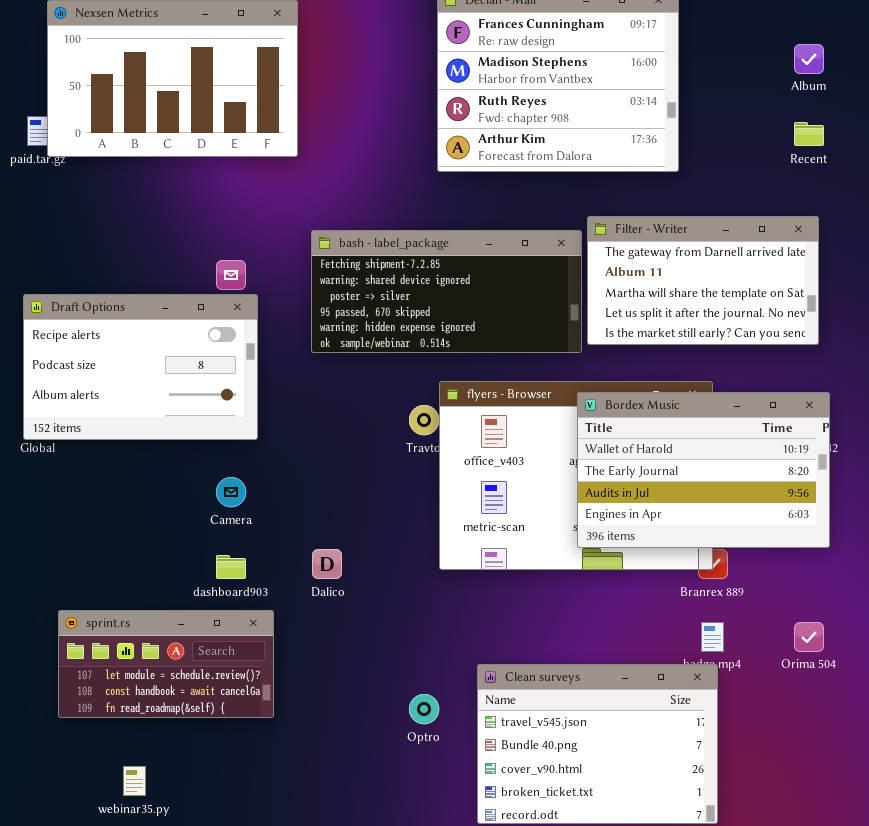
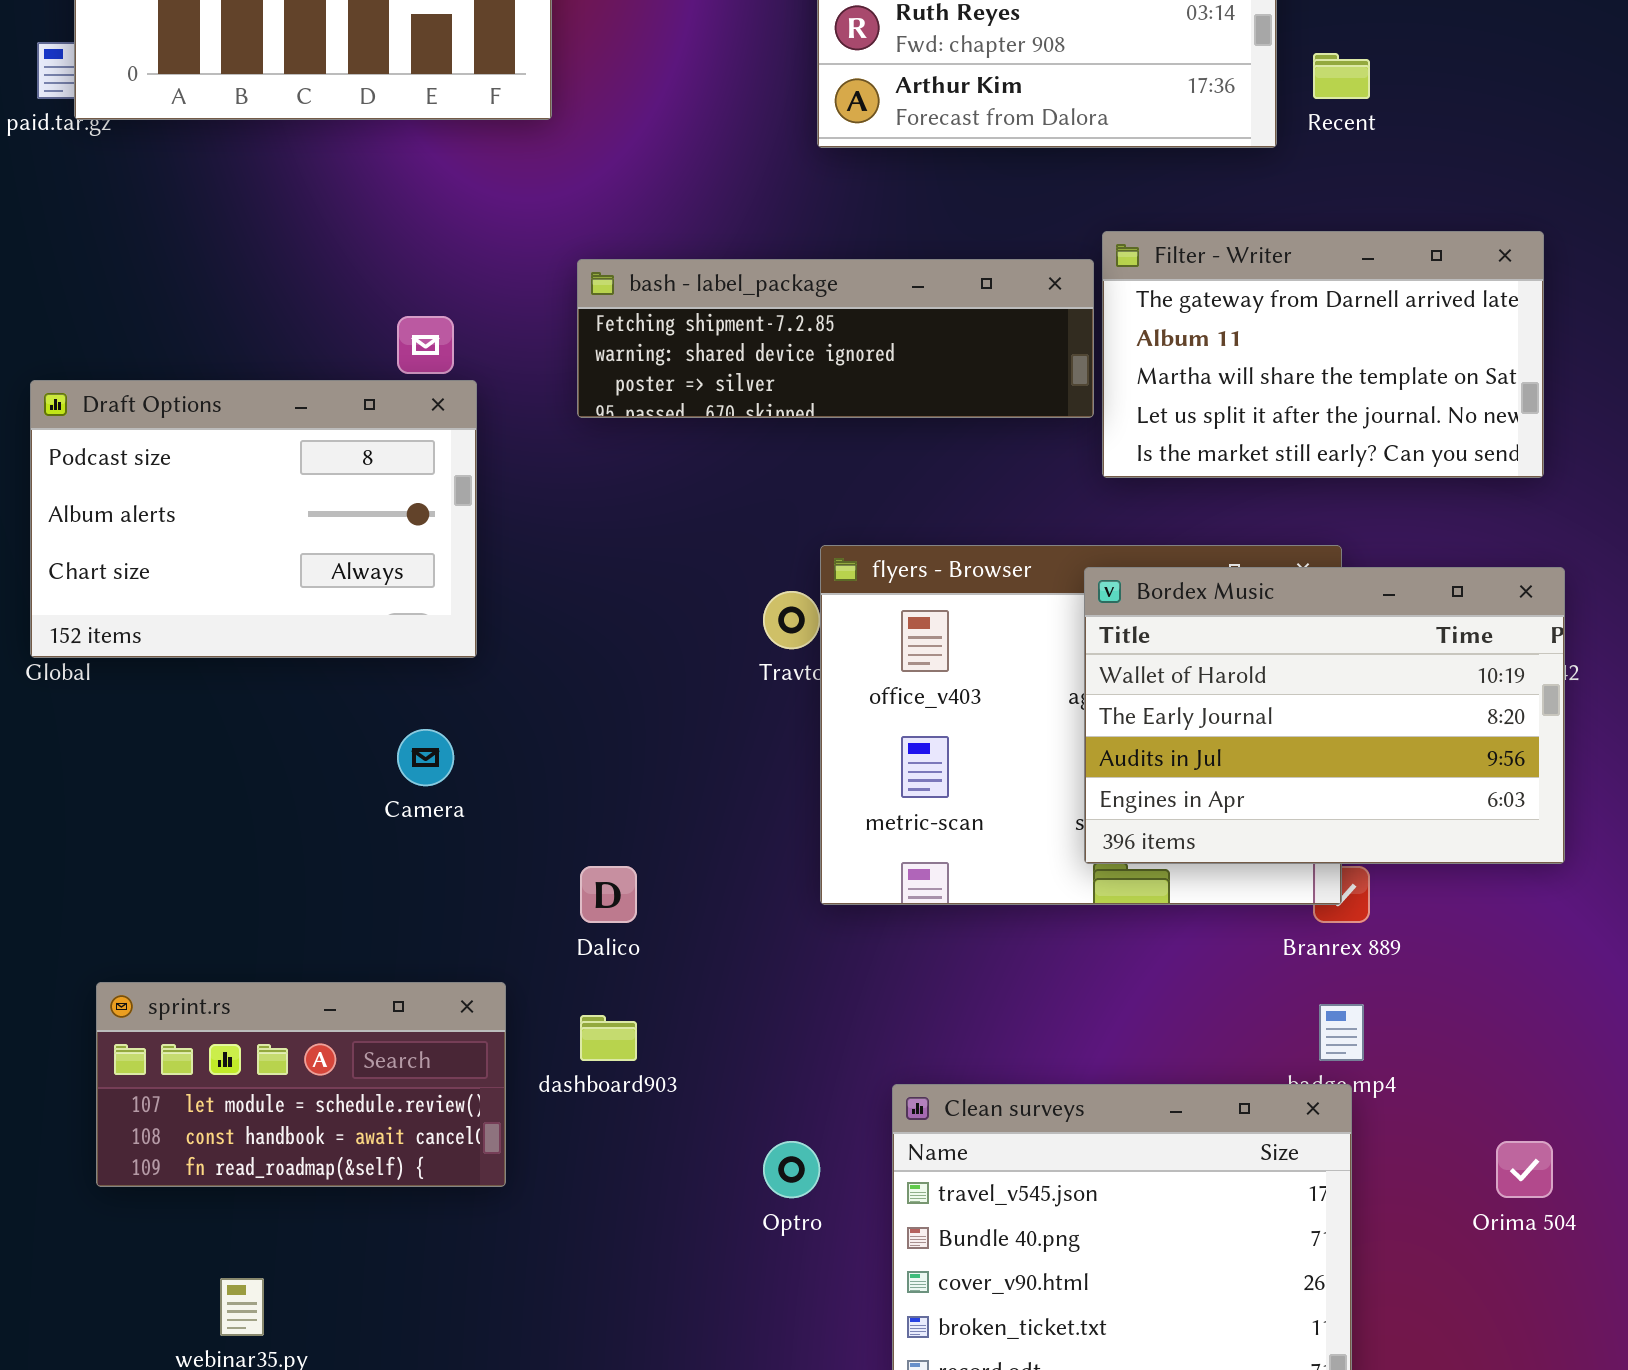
Recent: [794,122,824,146] -> [1313,53,1370,99], moved
bash - label_package: [311,230,582,353] -> [577,259,1094,418], resized
Draft Options: [23,294,258,440] -> [30,380,477,658], scrolled down 1 row
dashboard903: [216,555,246,579] -> [580,1015,637,1061], moved
Orima 504: [794,622,824,652] -> [1496,1141,1553,1198], moved

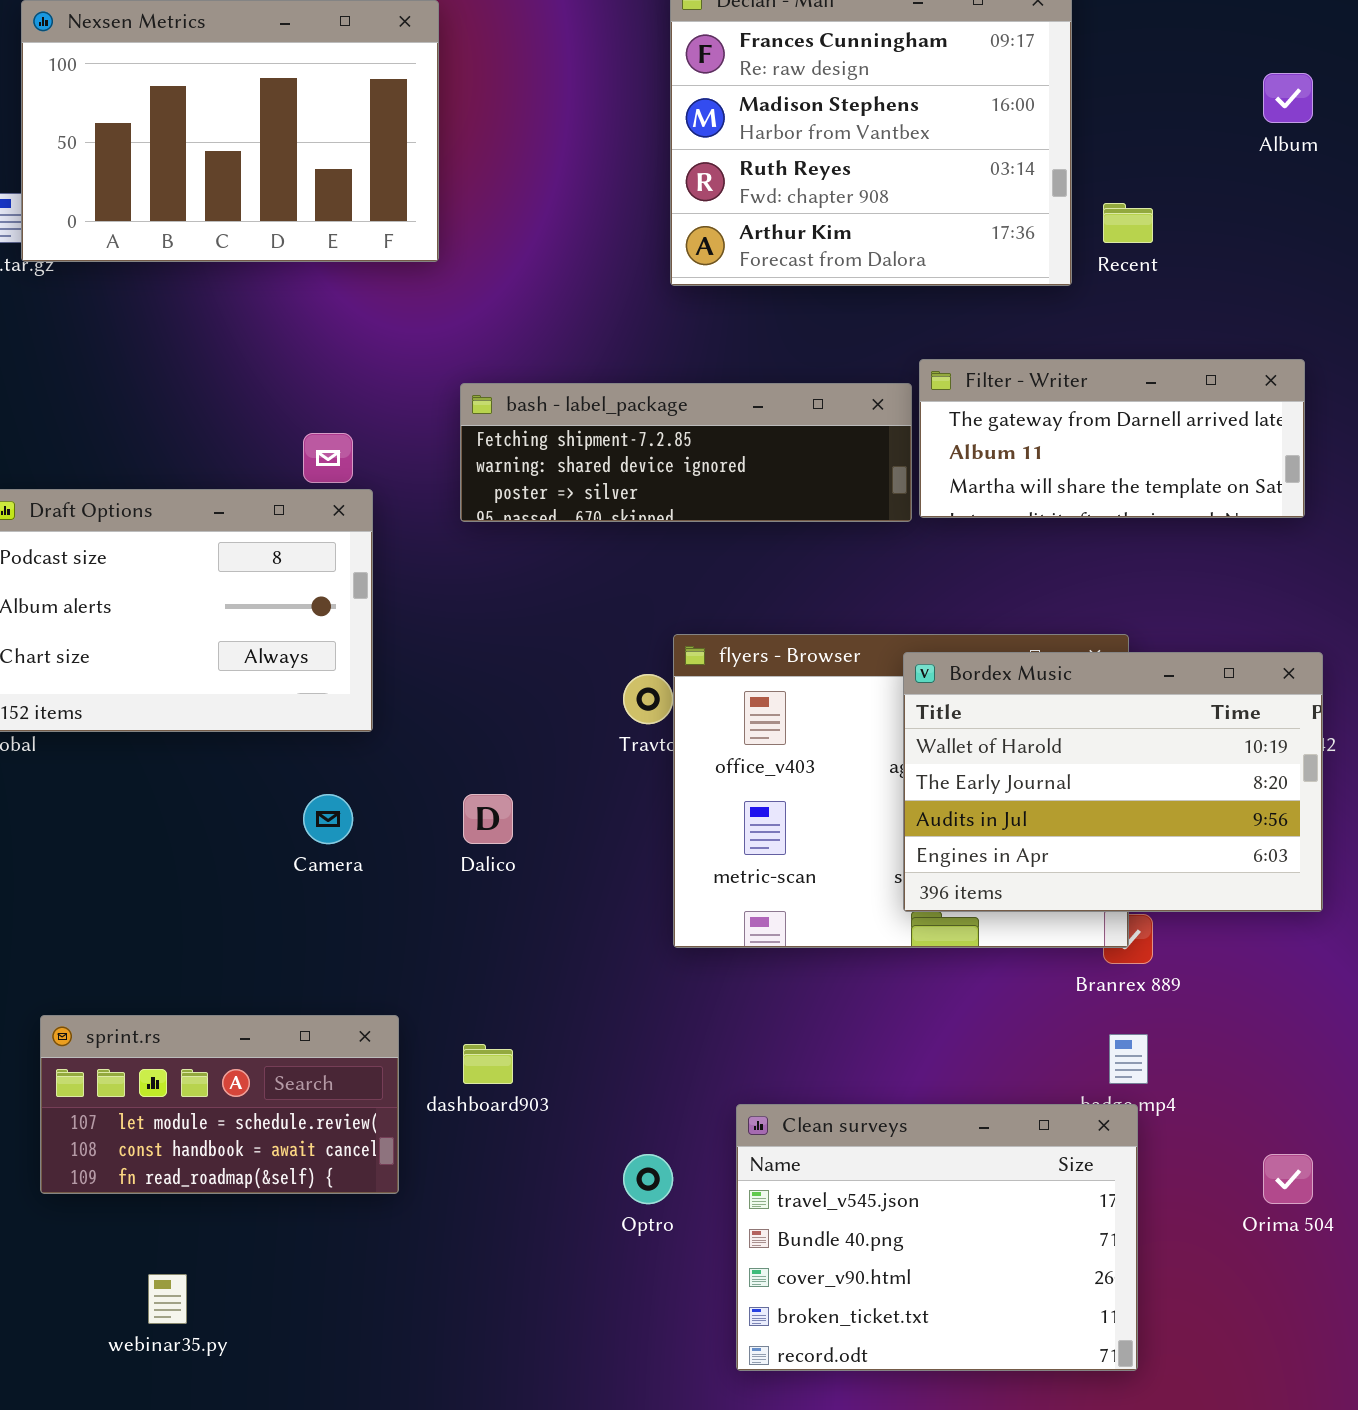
Filter - Writer: [1102,231,1544,478] -> [919,359,1305,518], resized
Dalico: [580,866,637,923] -> [463,794,513,844], moved

